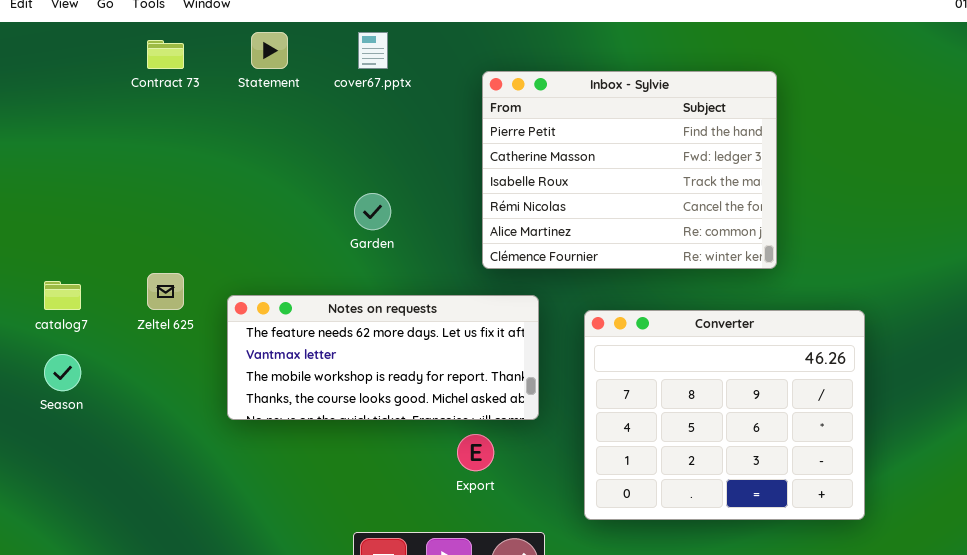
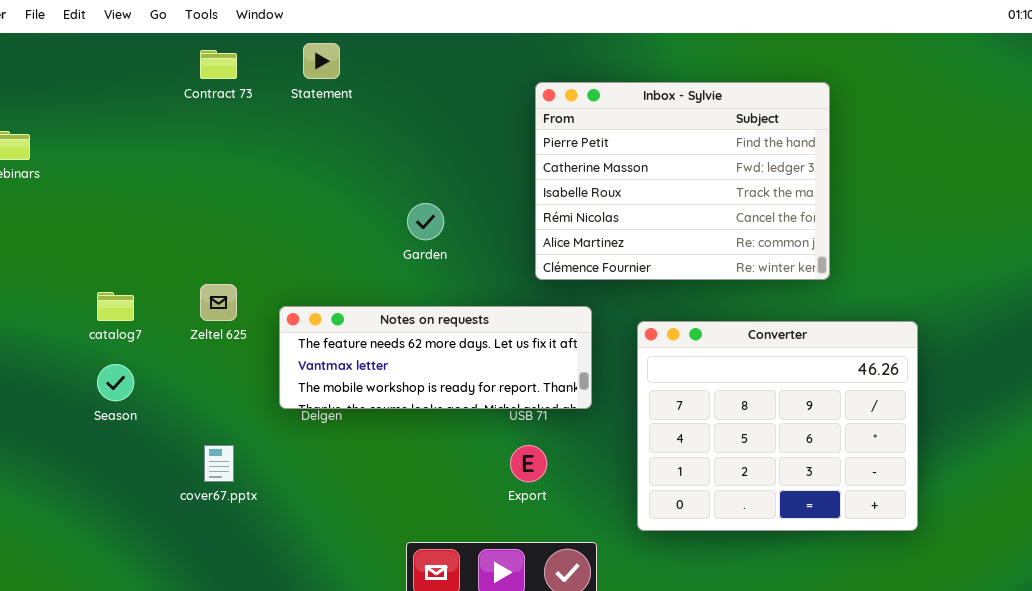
cover67.pptx: [358,32,388,69] -> [204,445,234,482], moved
Notes on requests: [227,295,539,420] -> [279,306,592,409], resized

